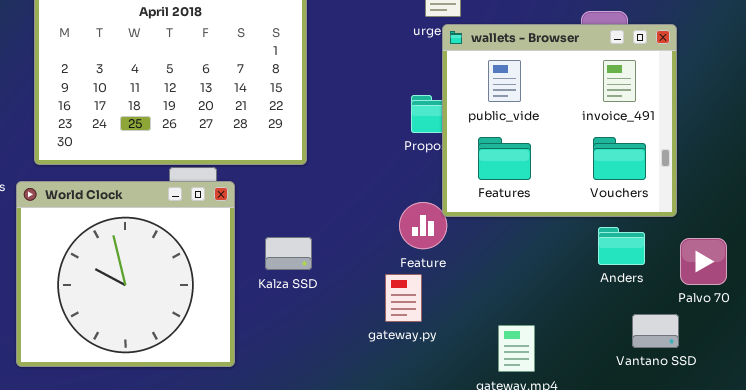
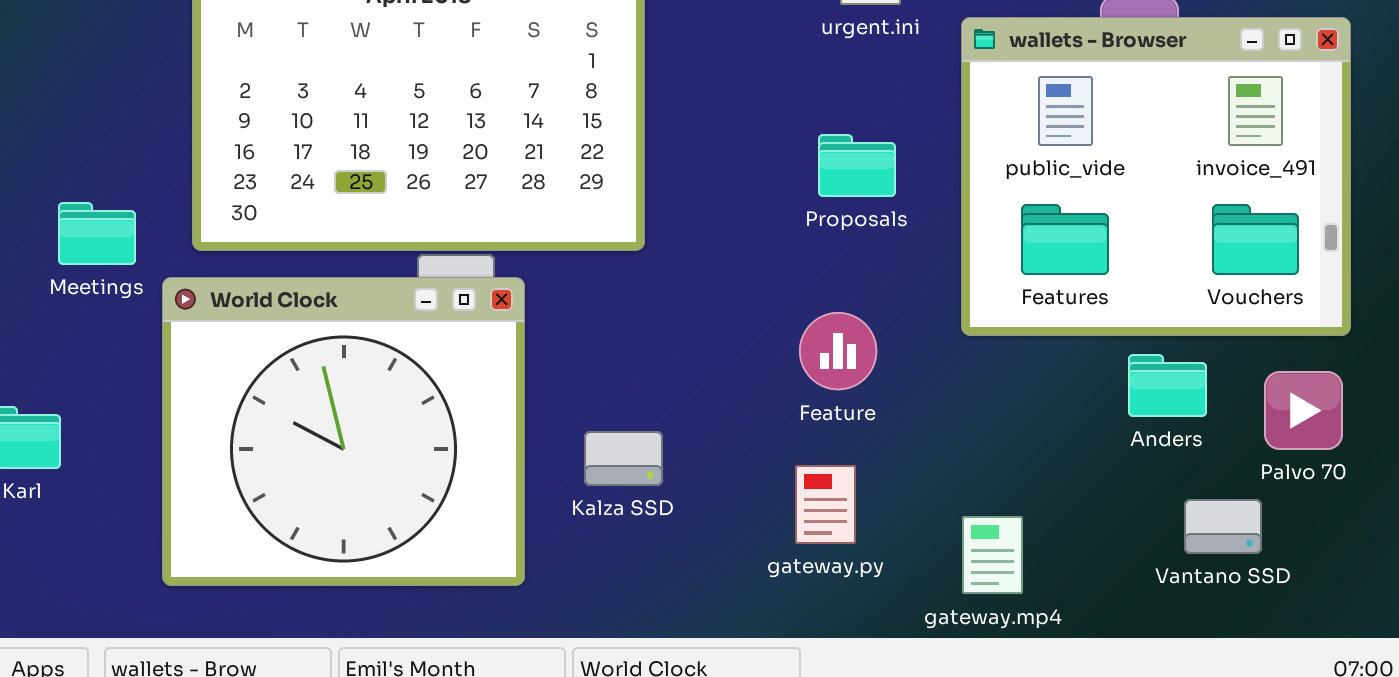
wallets - Browser: [442,24,677,217] -> [961,17,1351,336], moved
Kalza SSD: [265,237,312,270] -> [584,431,663,486], moved
gateway.py: [385,274,422,322] -> [795,465,856,544], moved

